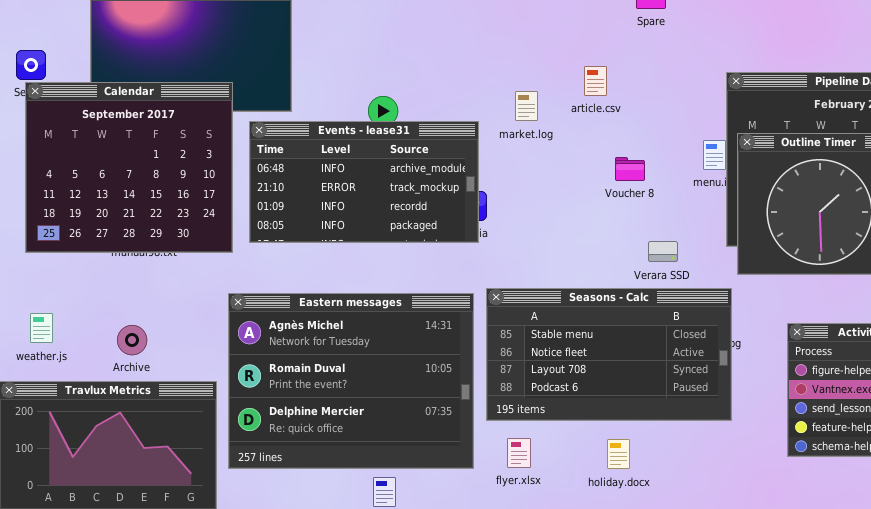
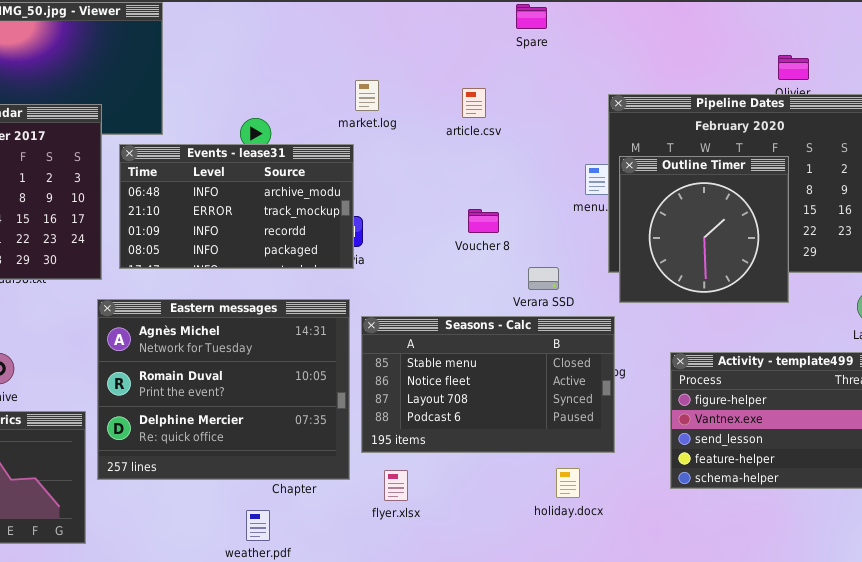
market.log: [515,91,538,121] -> [355,80,379,111], moved
Voucher 8: [615,157,645,181] -> [468,209,499,233], moved
Eastern messages: [228,293,474,469] -> [97,299,350,480], moved
holiday.docx: [607,439,630,469] -> [556,468,580,498], moved

